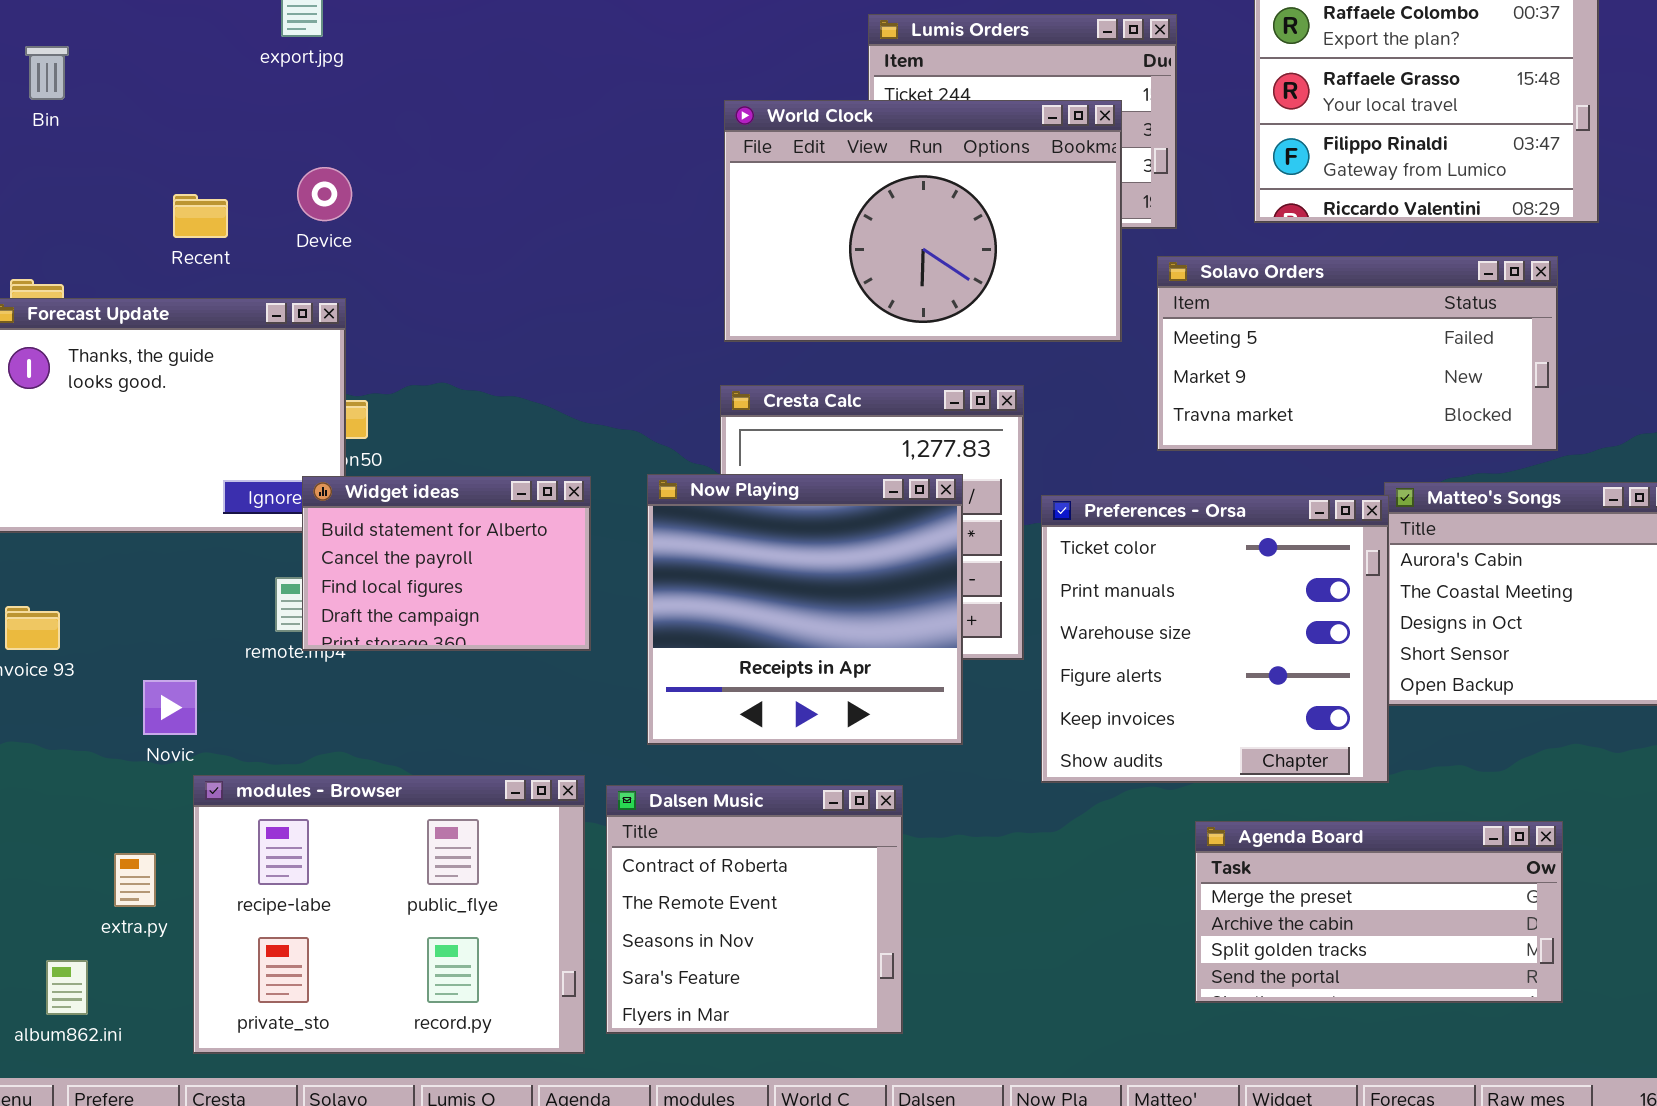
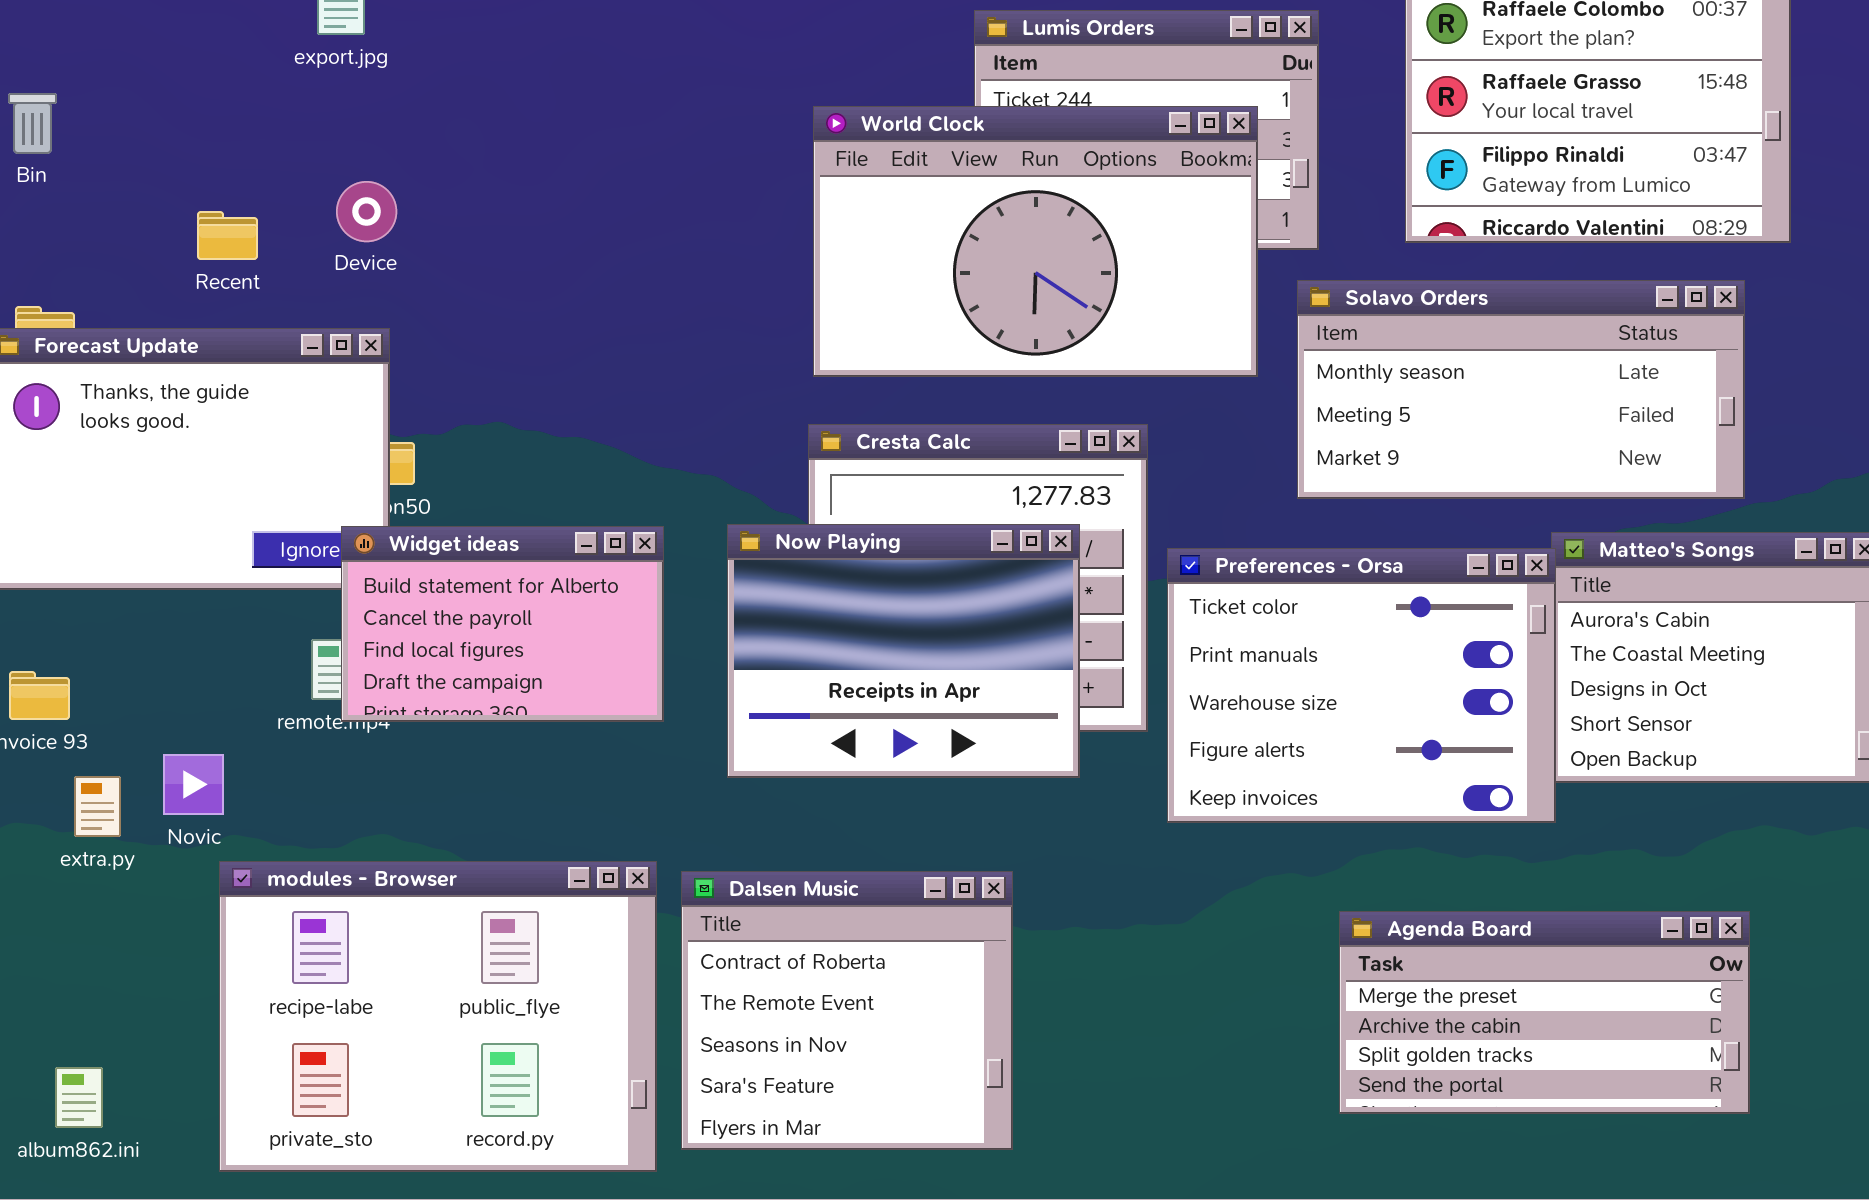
Bin: [25,46,69,100] -> [8,93,57,154], moved
Solavo Orders: [1157,256,1558,451] -> [1297,280,1745,499], scrolled up 1 row
Now Playing: [647,474,963,745] -> [727,524,1080,778], resized
Preferences - Orsa: [1041,495,1389,783] -> [1167,548,1556,823], resized
extra.py: [114,853,156,907] -> [74,776,121,837], moved

